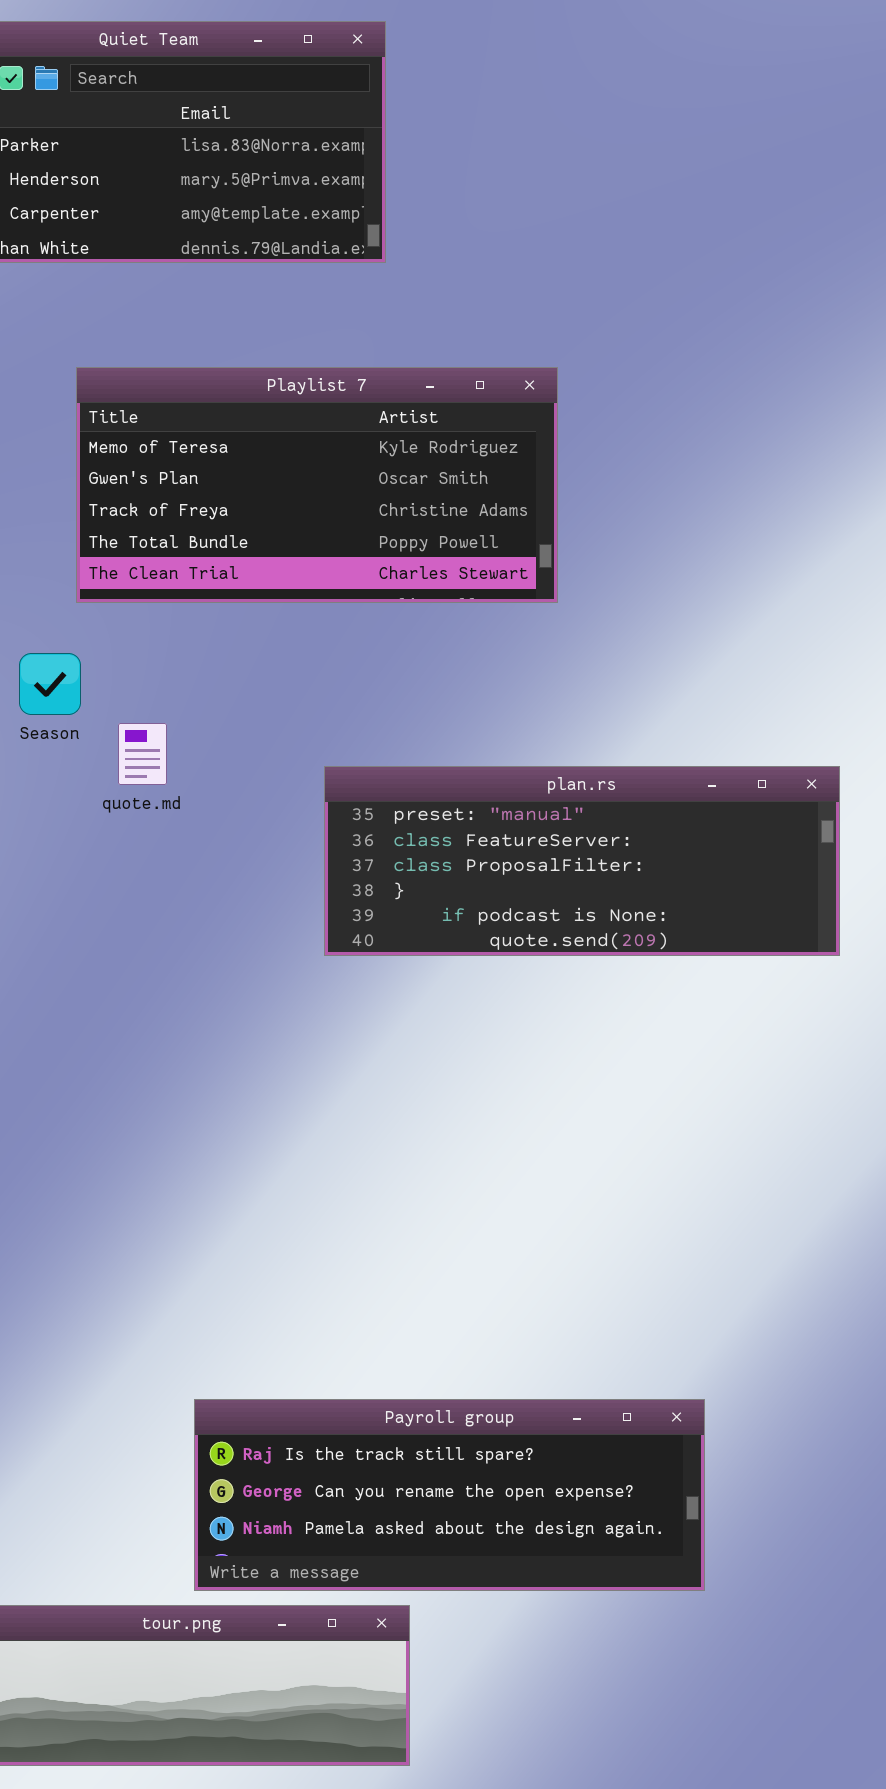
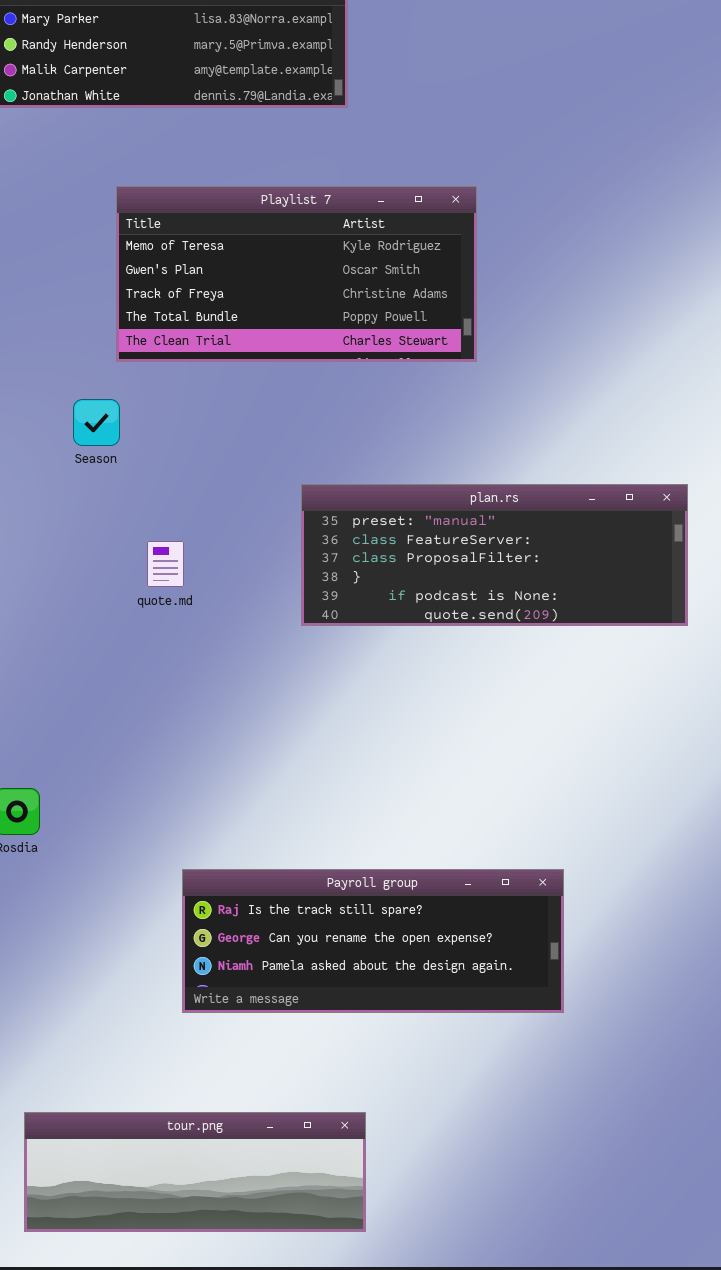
quote.md: [118,723,167,785] -> [147,541,184,587], moved
Payroll group: [194,1399,705,1591] -> [182,869,564,1013], moved

